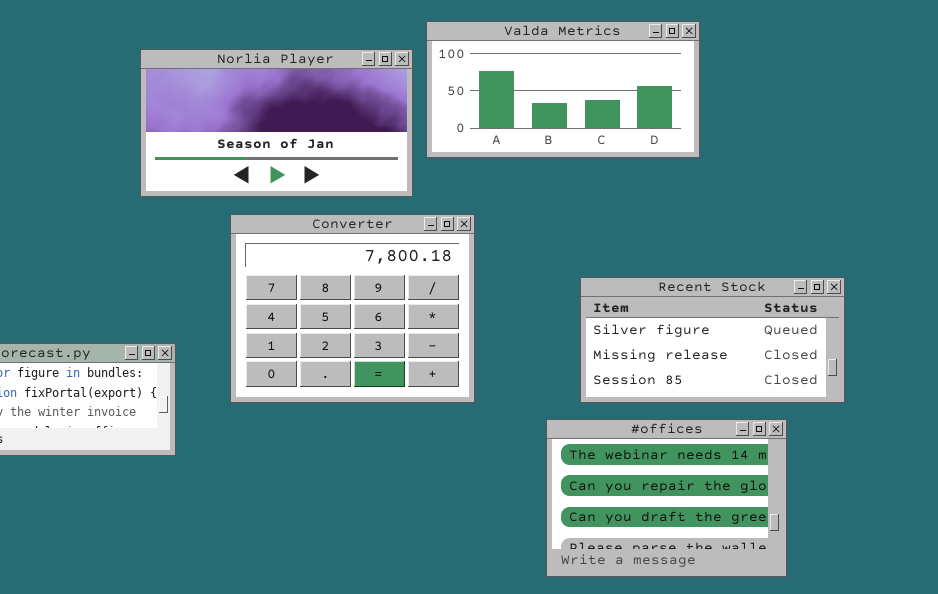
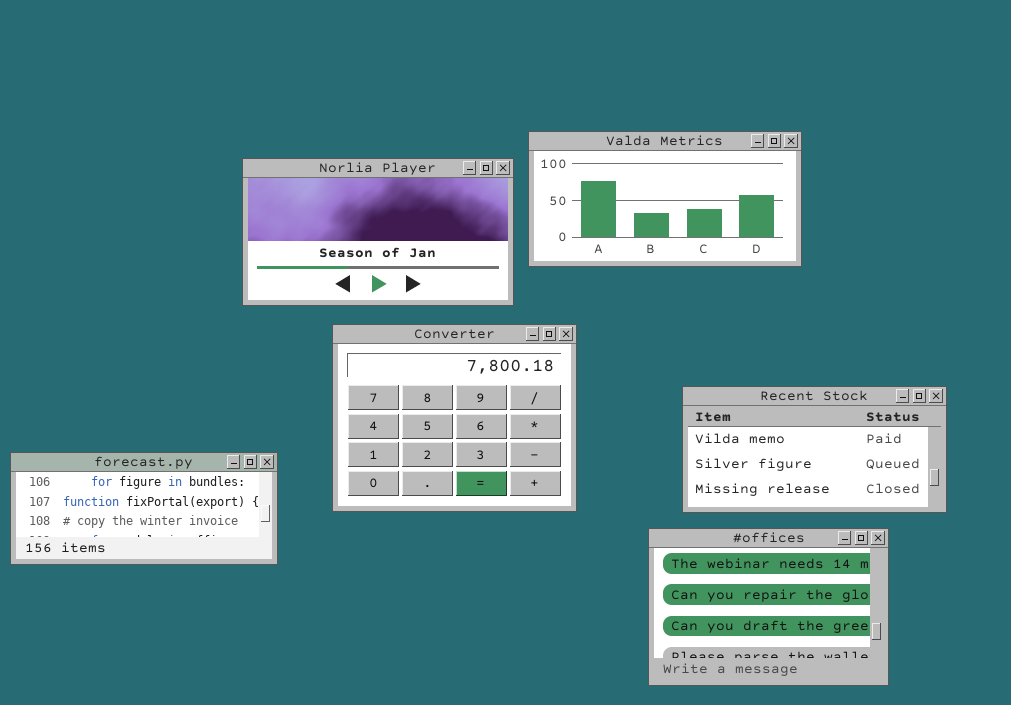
Recent Stock: [580,277,845,403] -> [682,386,947,513], scrolled up 1 row

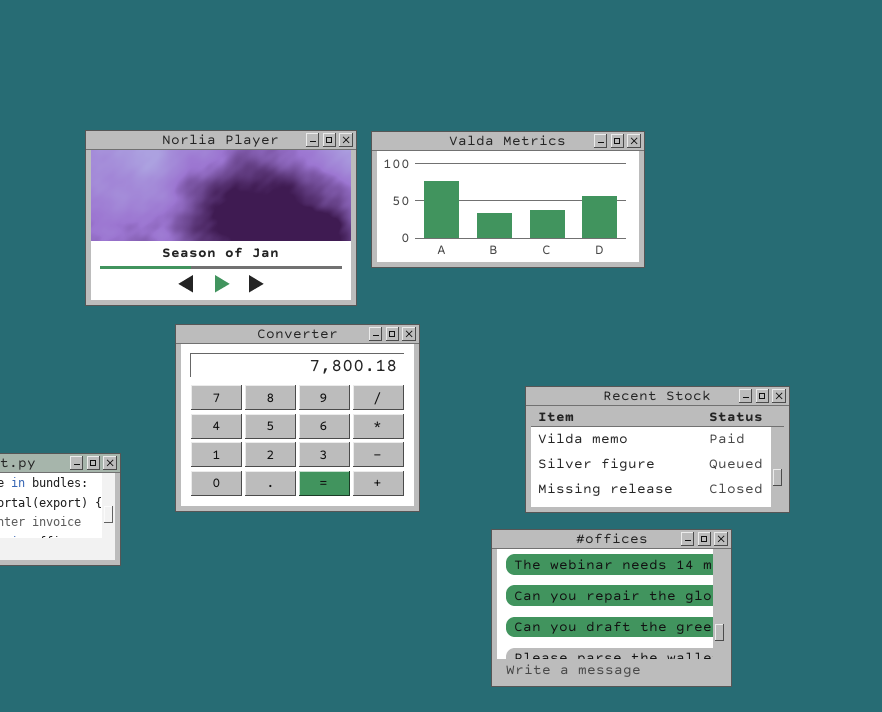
Norlia Player: [242,158,514,306] -> [85,130,357,306], resized

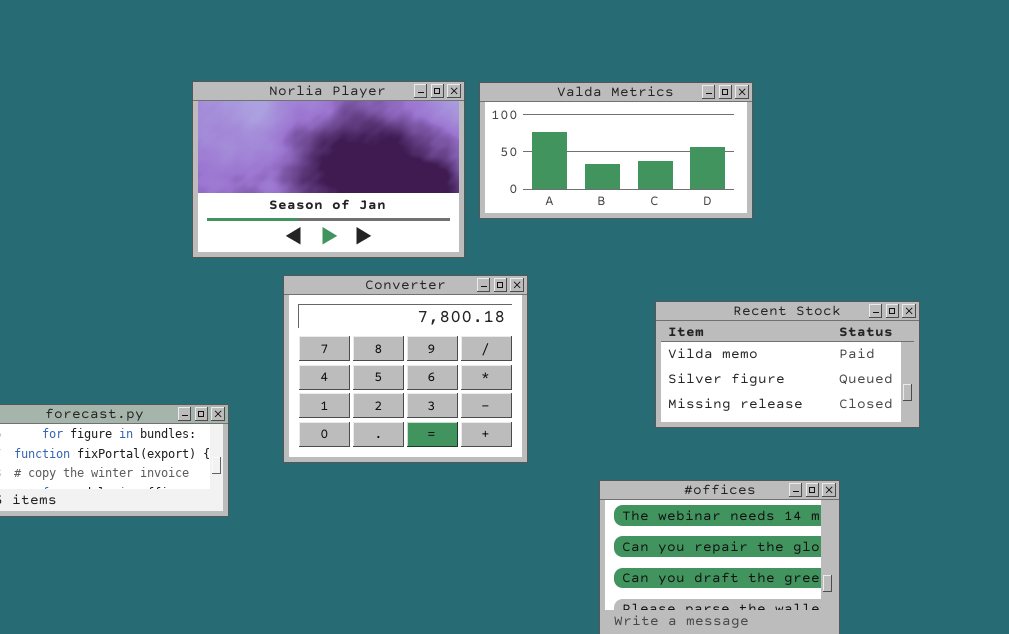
Recent Stock: [525,386,790,513] -> [655,301,920,428], moved

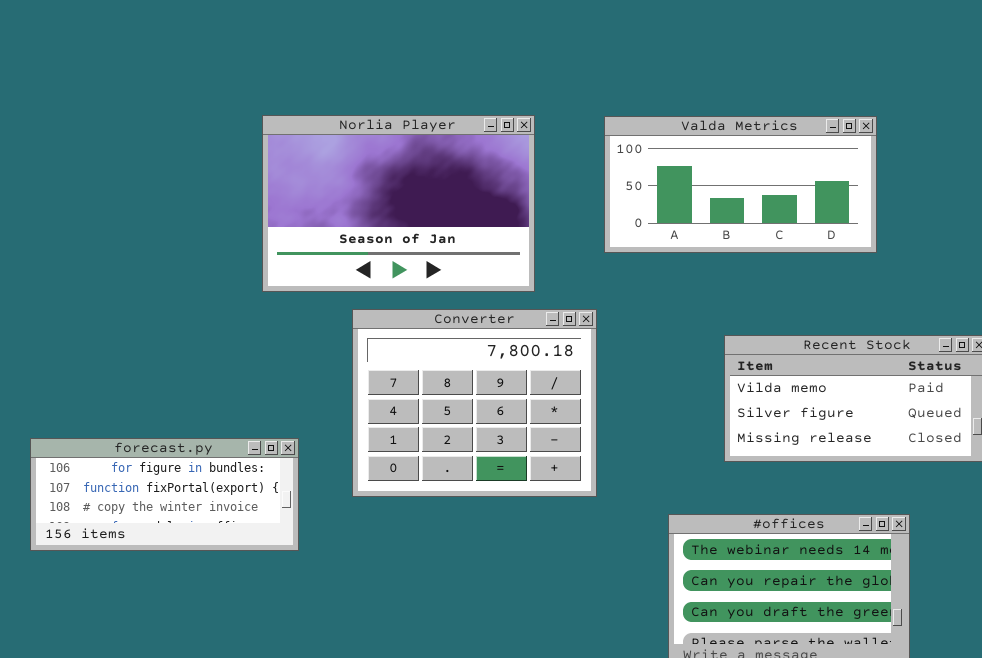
Valda Metrics: [479,82,753,219] -> [604,116,877,253], moved

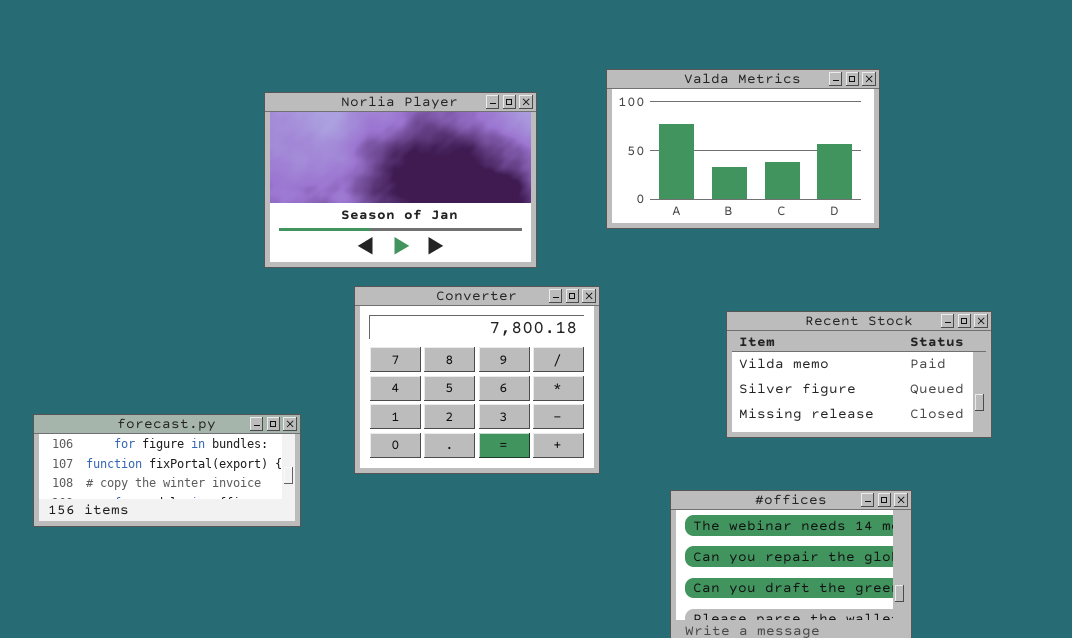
Valda Metrics: [604,116,877,253] -> [606,69,880,229], resized

